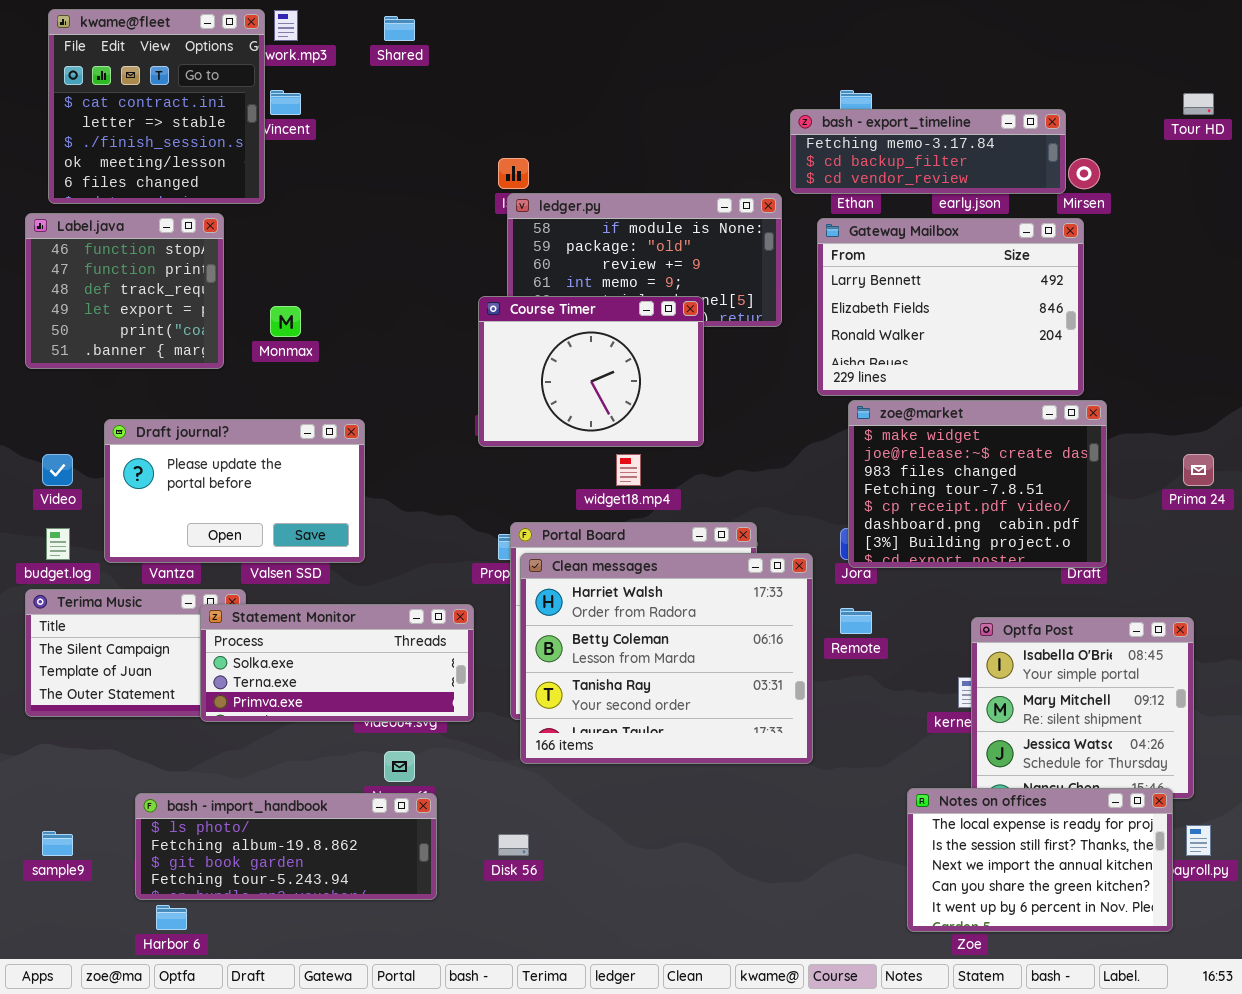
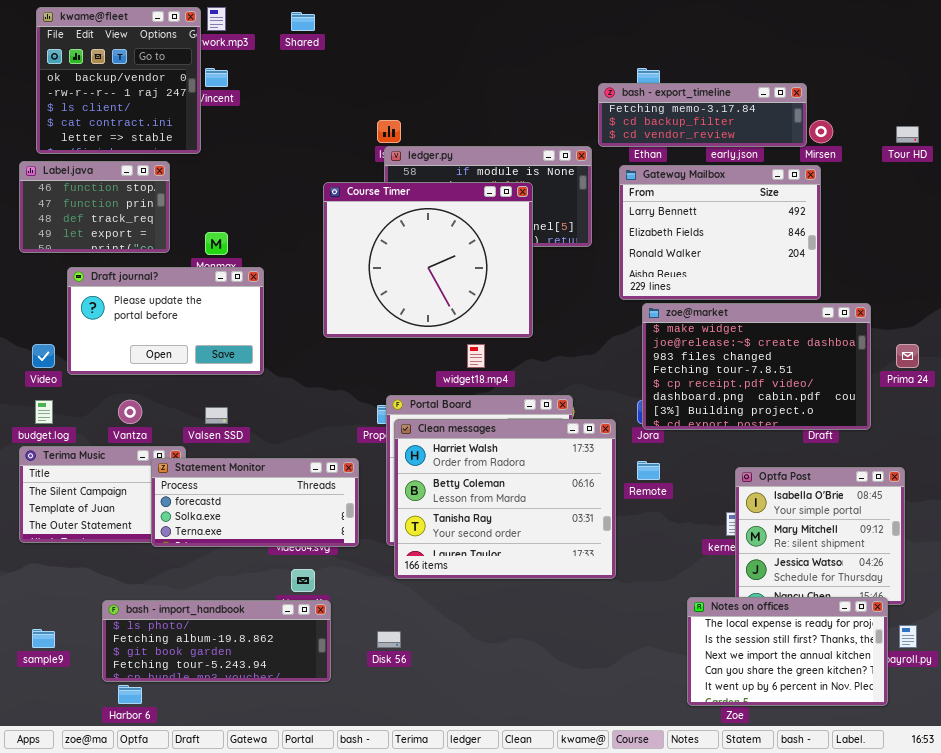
kwame@fleet: [48,9,265,204] -> [36,7,201,154], scrolled up 3 rows
Tour HD: [1183,93,1214,115] -> [896,126,919,143], moved
Label.java: [25,213,224,369] -> [19,161,170,253], resized
Course Timer: [478,296,704,447] -> [323,182,533,338], resized
zoe@market: [848,400,1107,568] -> [642,303,871,430], resized
Draft journal?: [104,419,365,563] -> [67,267,264,375], moved
Statement Monitor: [200,604,474,722] -> [151,458,359,547], scrolled up 1 row

